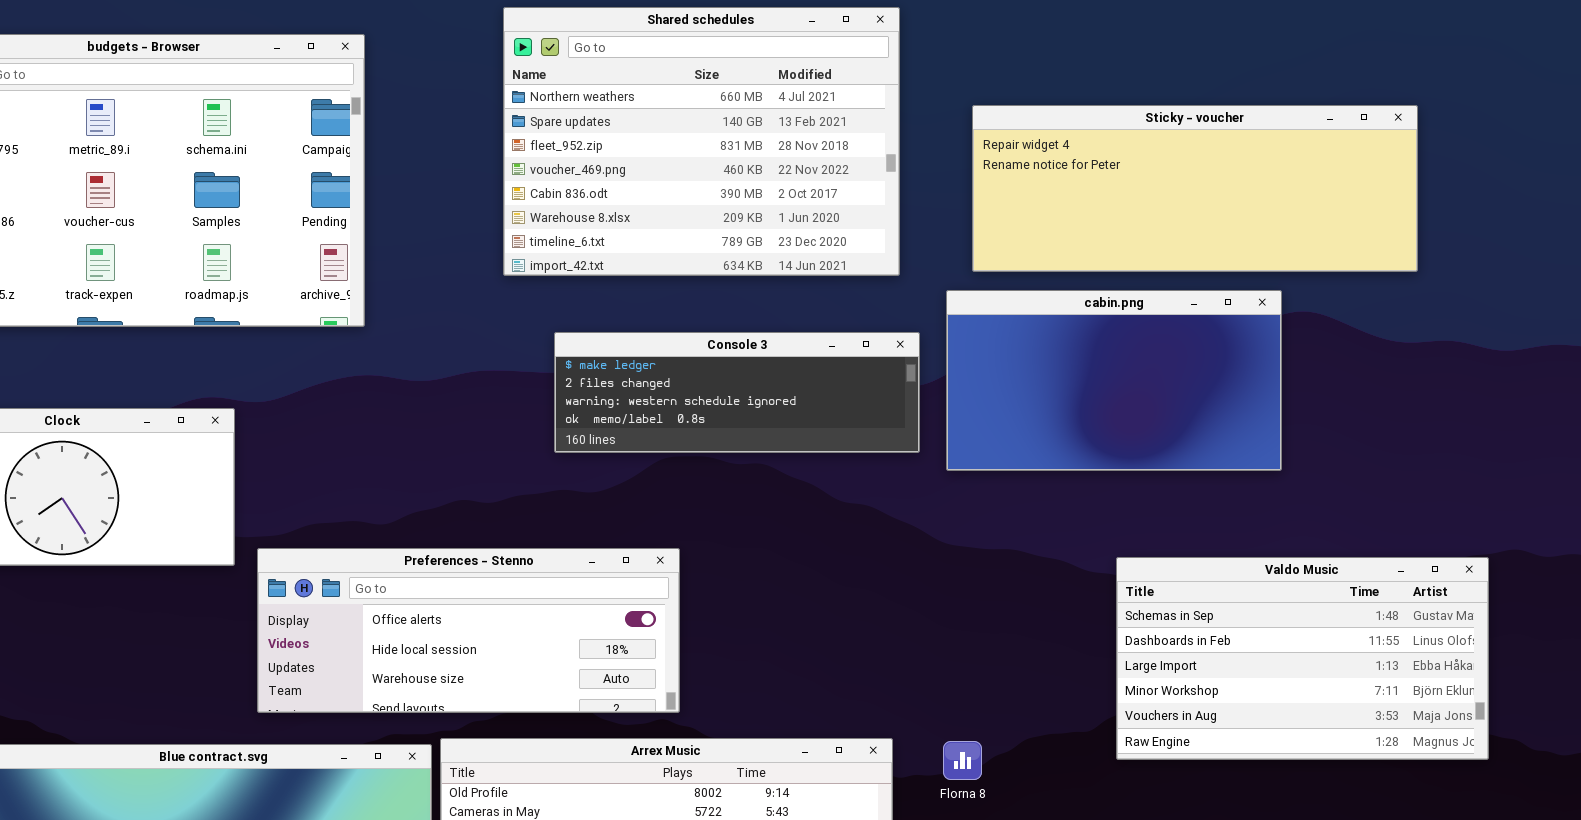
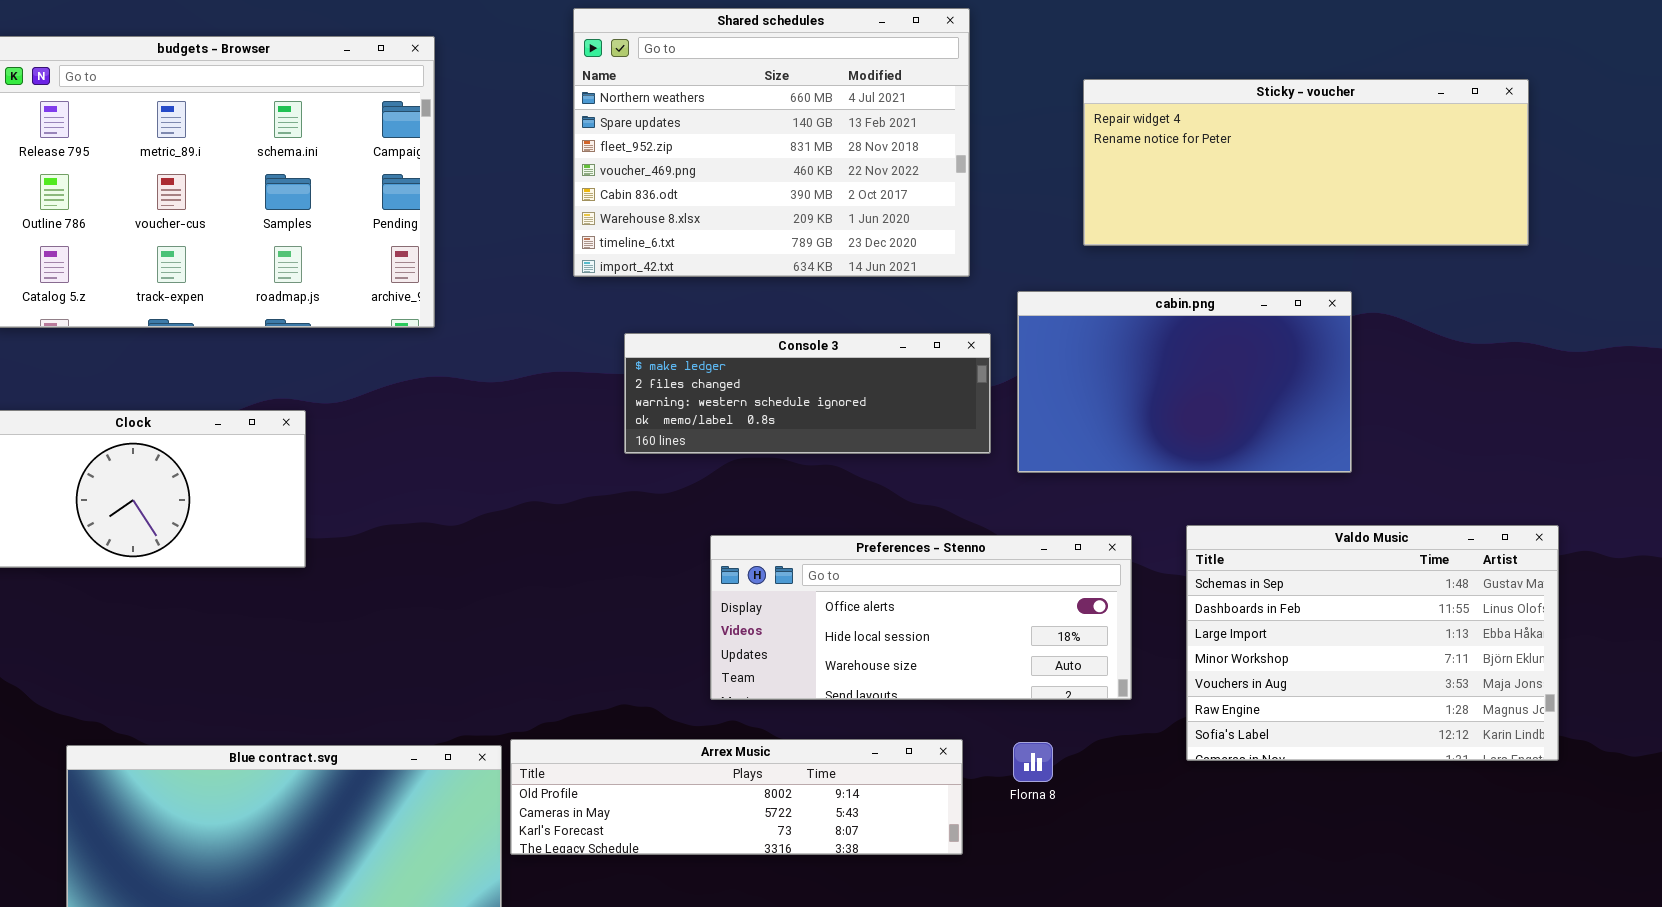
Sticky - voucher: [972,105,1418,272] -> [1083,79,1529,246], moved
Preferences - Stenno: [257,548,680,713] -> [710,535,1132,700], moved
Valdo Music: [1116,557,1489,760] -> [1186,525,1559,761], resized

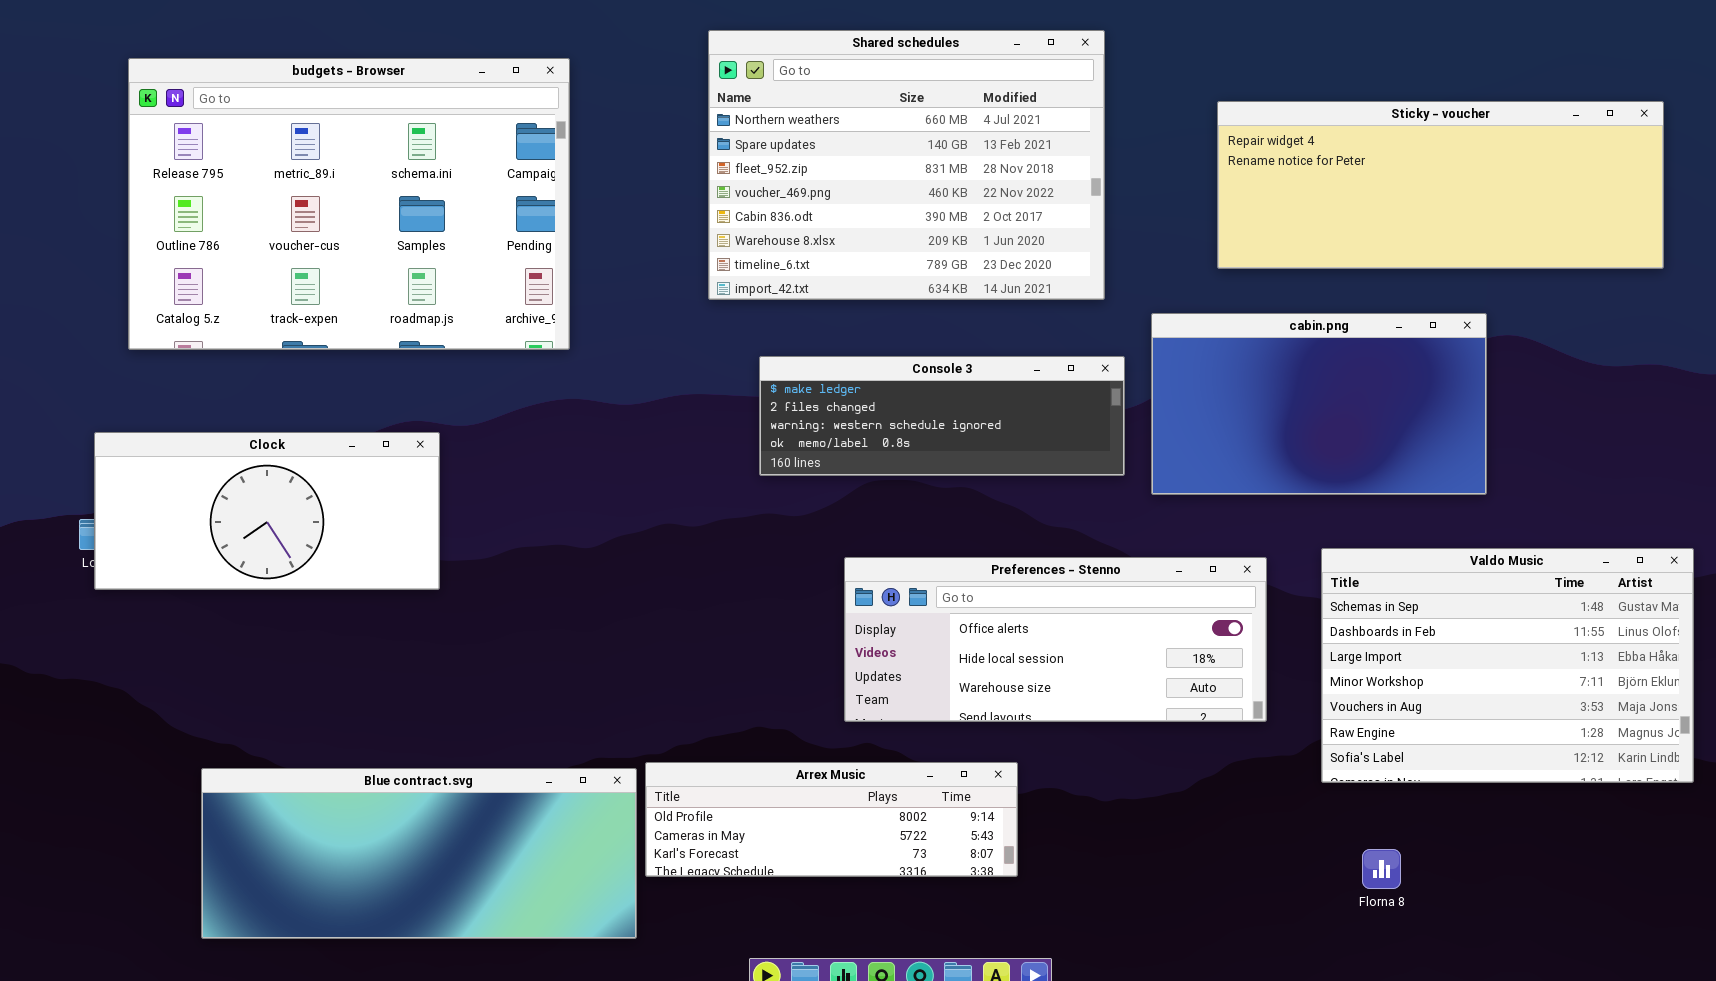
Arrex Music: [510,739,963,855] -> [645,762,1018,877], resized
Florna 8: [1013,742,1053,782] -> [1362,849,1401,889], moved

